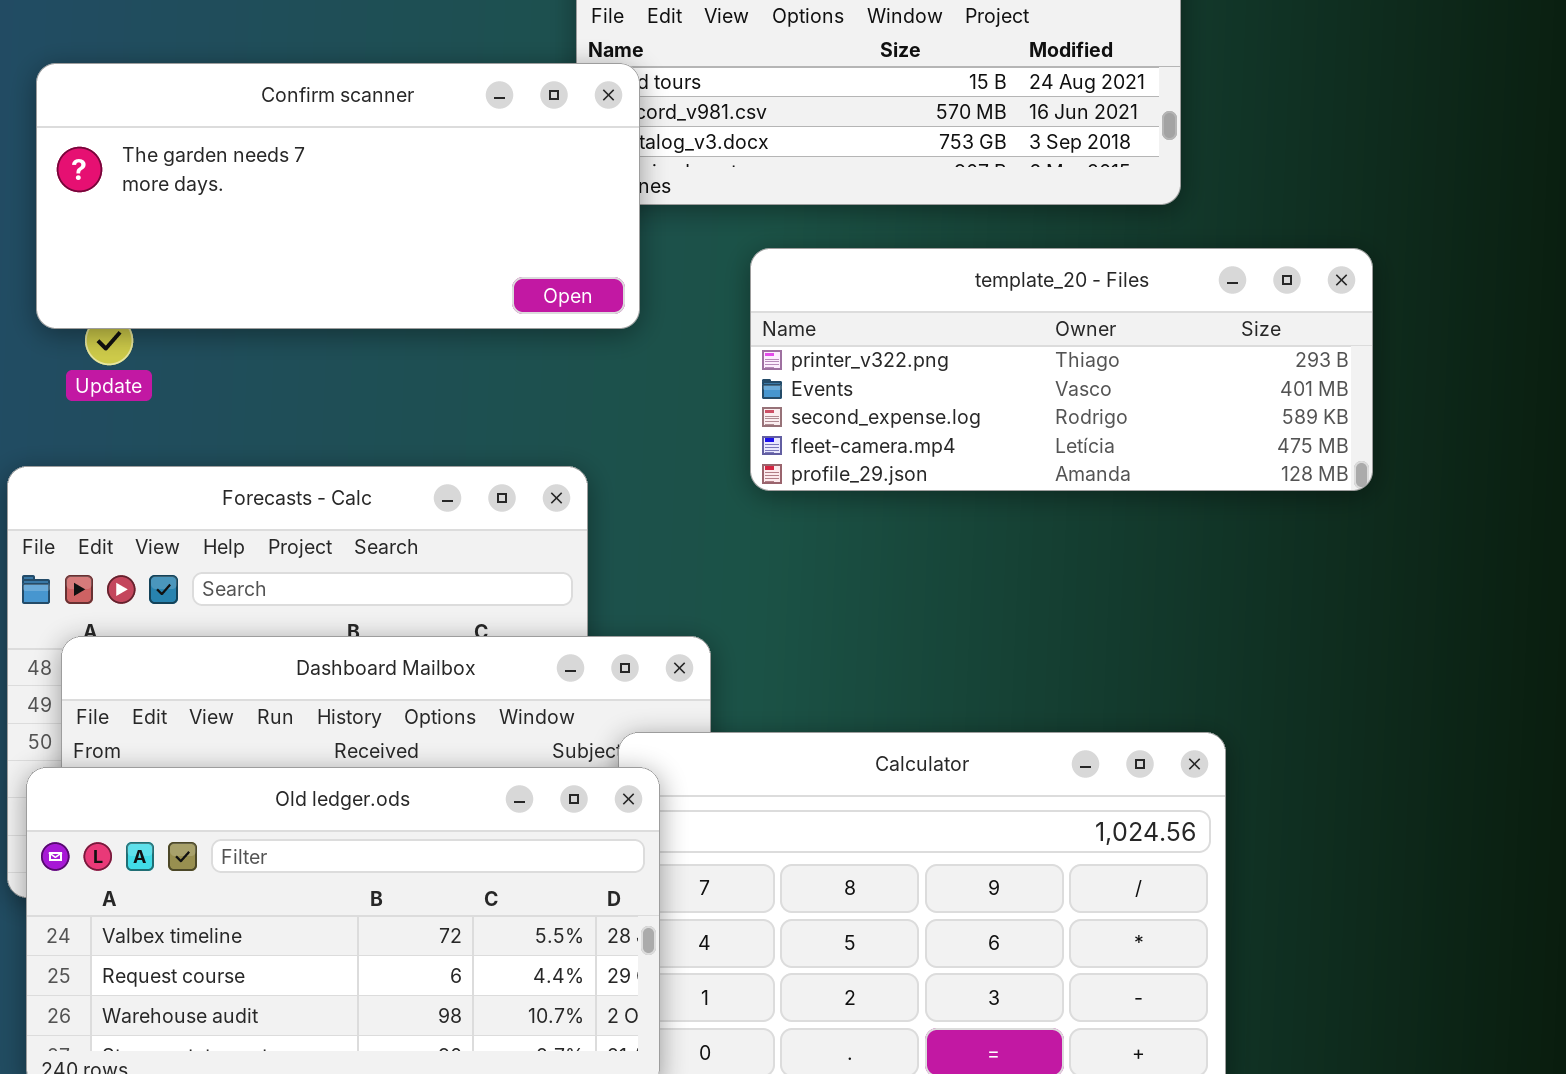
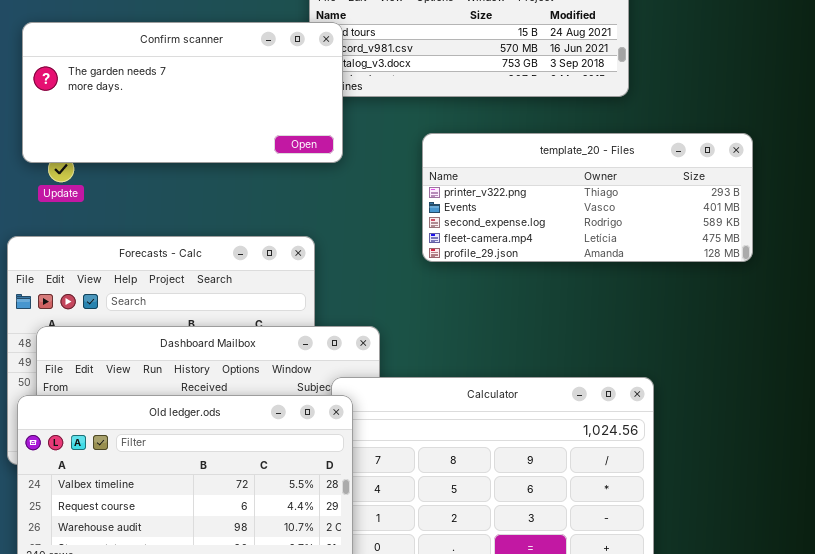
template_20 - Files: [750,248,1373,491] -> [422,133,753,262], moved

